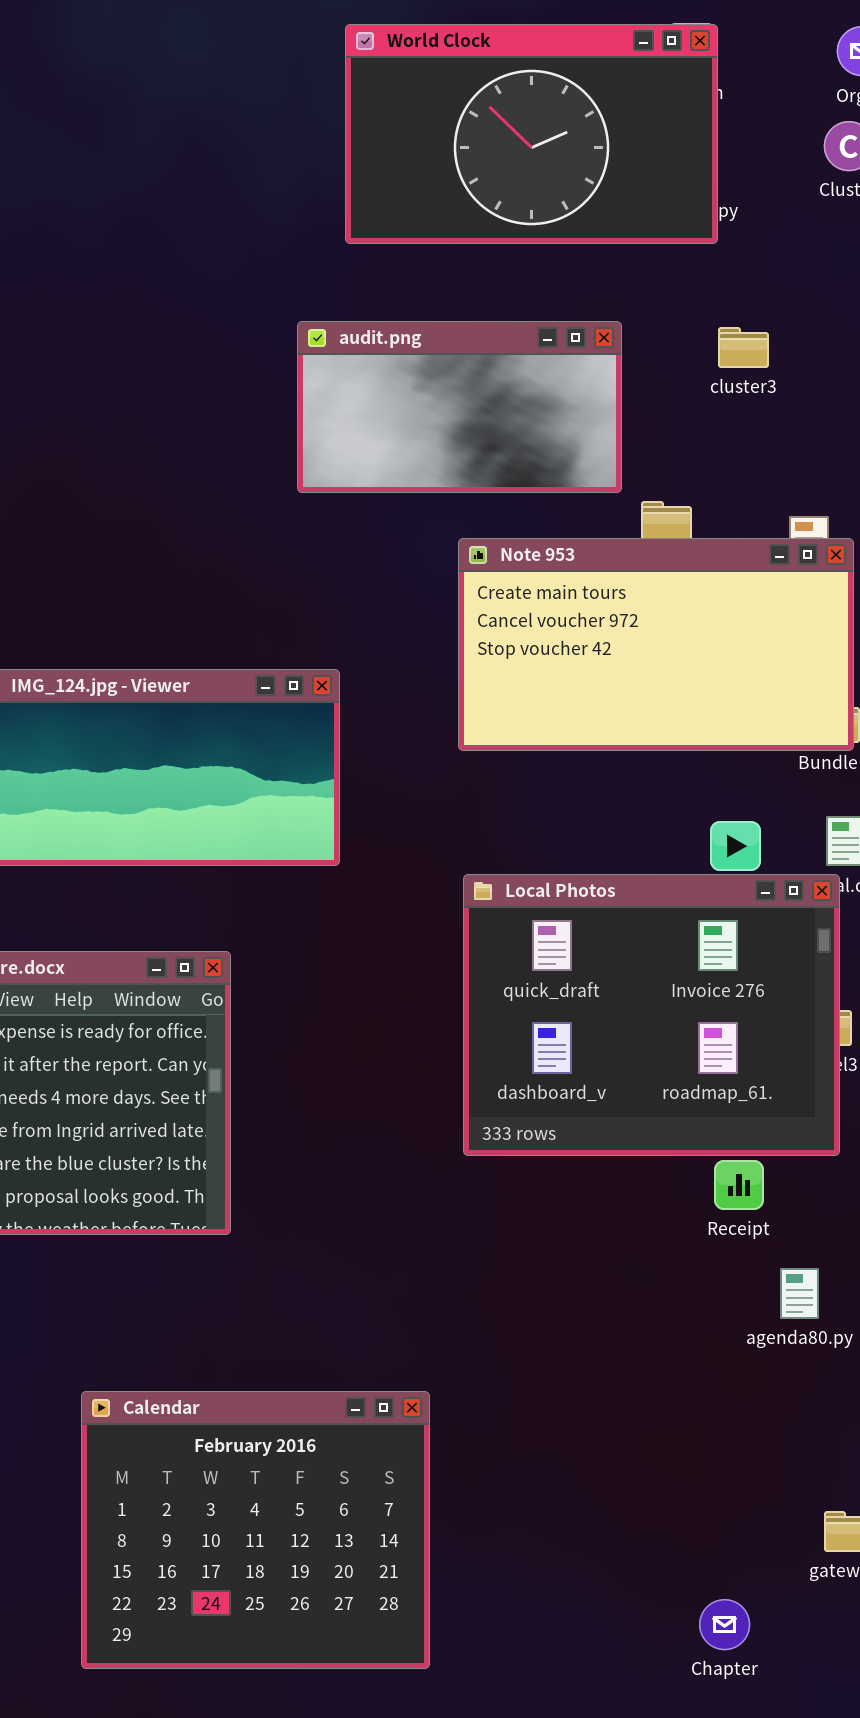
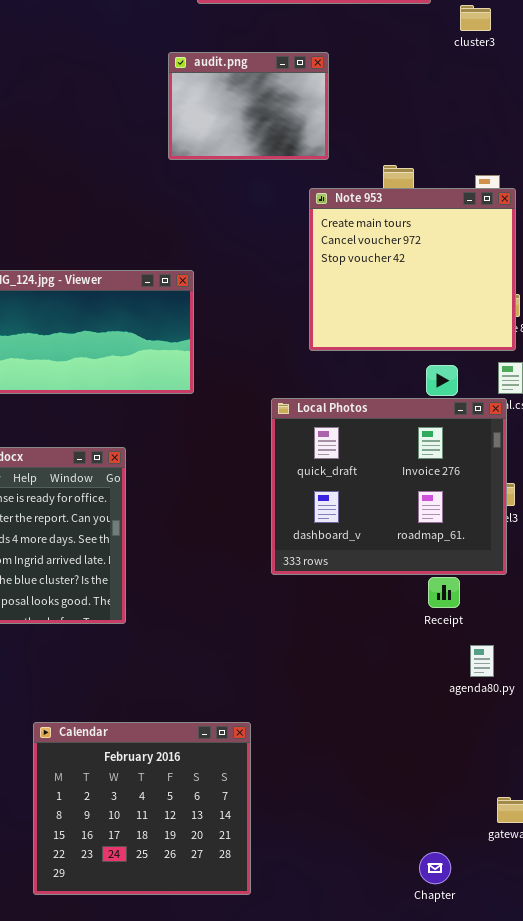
audit.png: [297,321,622,493] -> [168,52,329,160], resized
cluster3: [718,327,769,368] -> [460,5,491,31], moved
Note 953: [458,538,854,751] -> [309,188,516,351], resized

